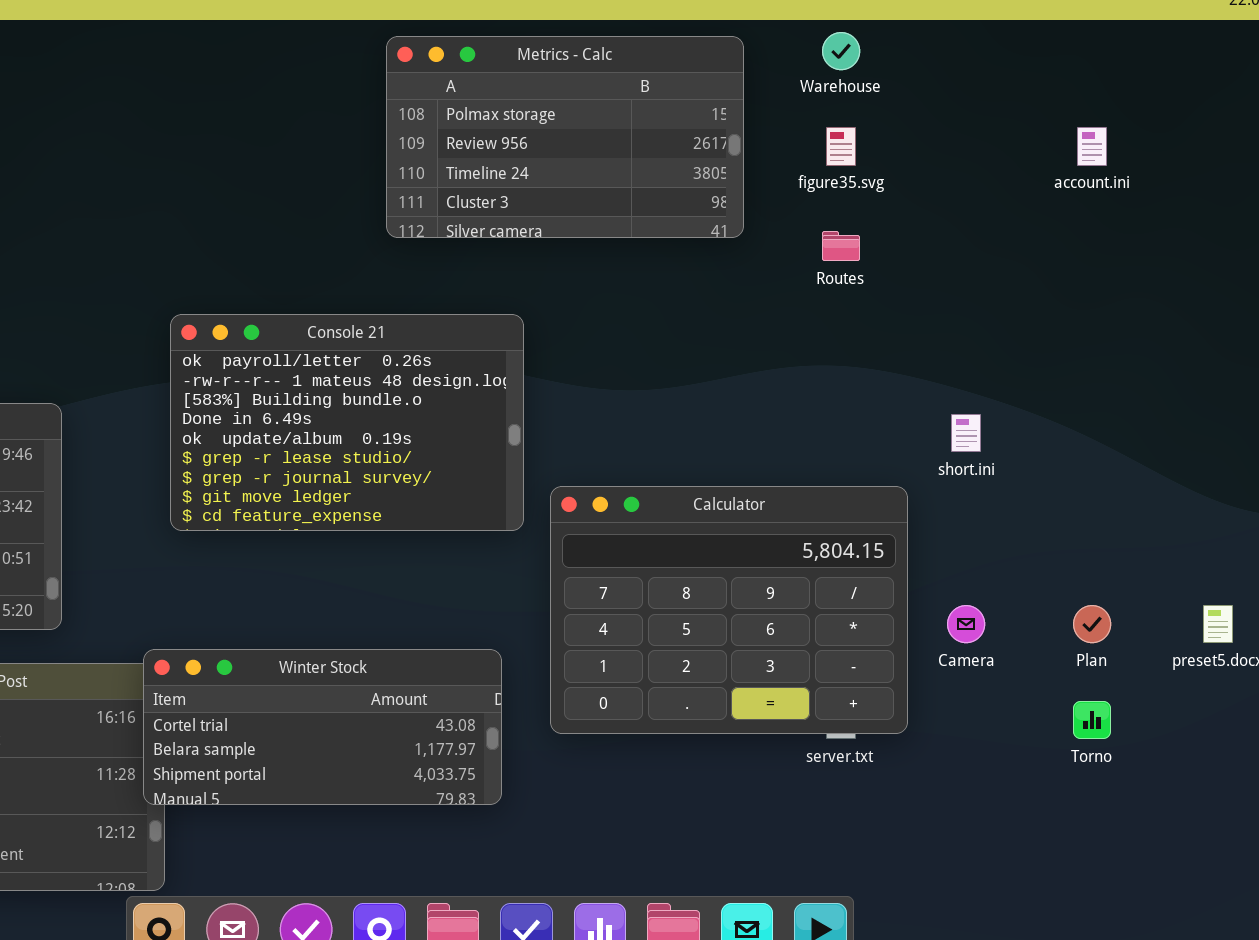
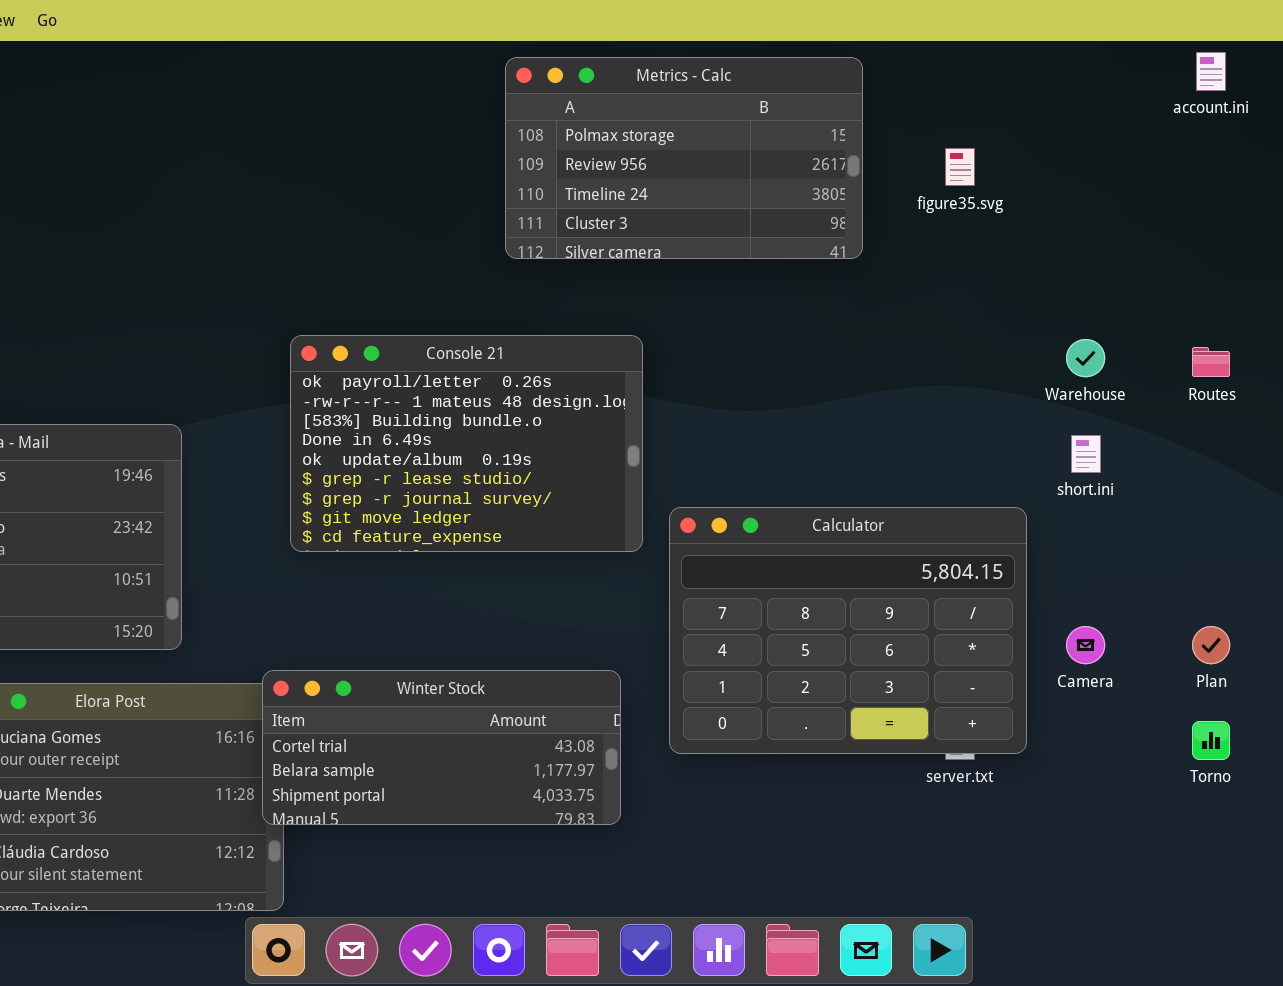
Warehouse: [822,32,860,70] -> [1066,339,1105,377], moved
account.ini: [1077,127,1107,166] -> [1196,52,1226,91], moved
Routes: [822,231,860,261] -> [1192,347,1230,377], moved

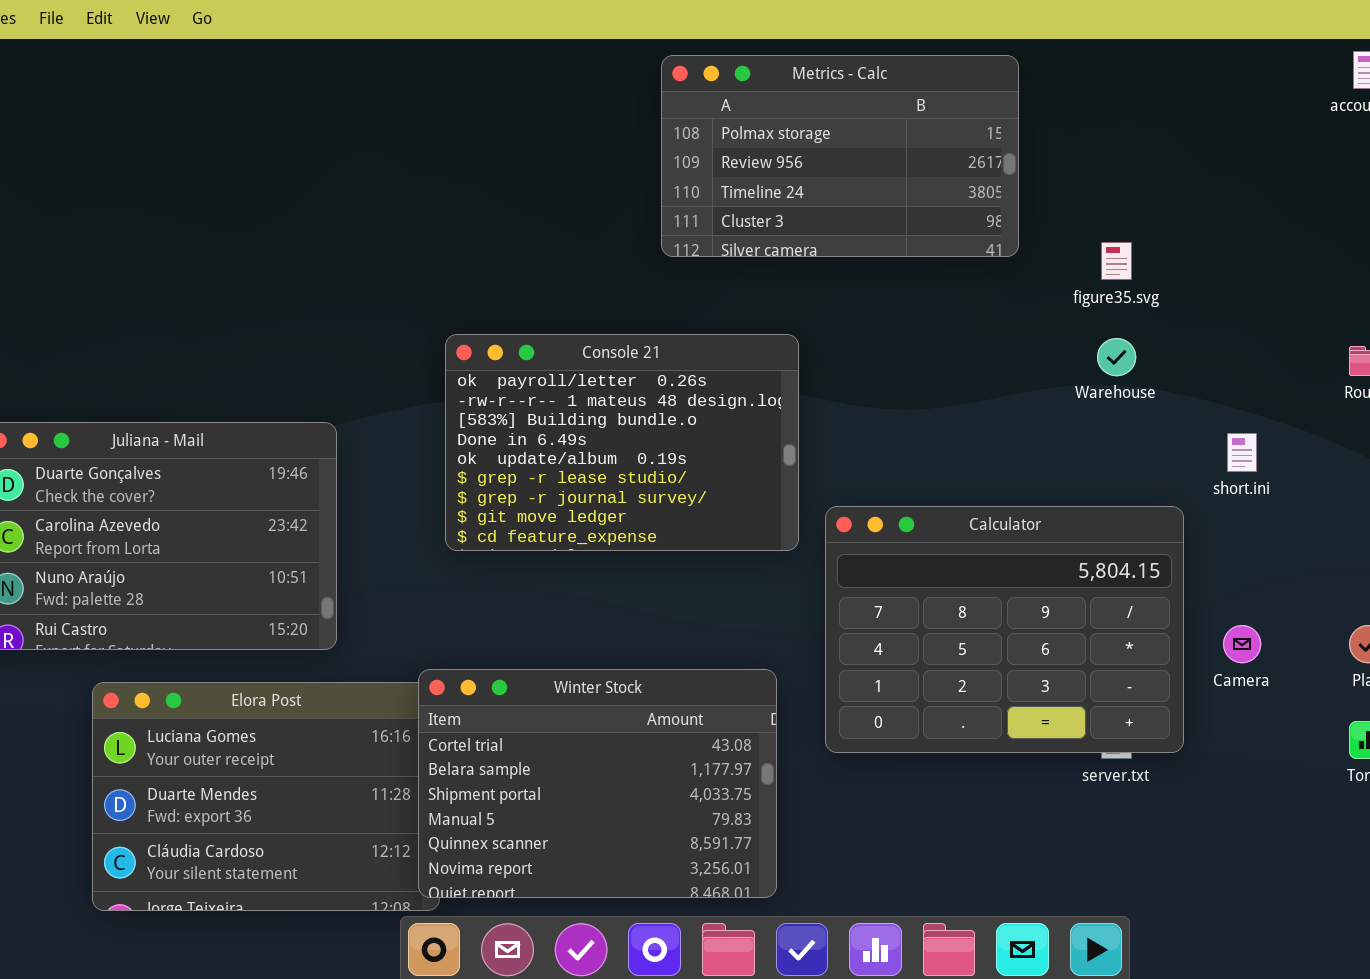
figure35.svg: [945,148,975,186] -> [1101,242,1132,280], moved
Warehouse: [1066,339,1105,377] -> [1097,338,1136,376], moved
Winter Stock: [262,670,621,825] -> [418,669,777,898], resized

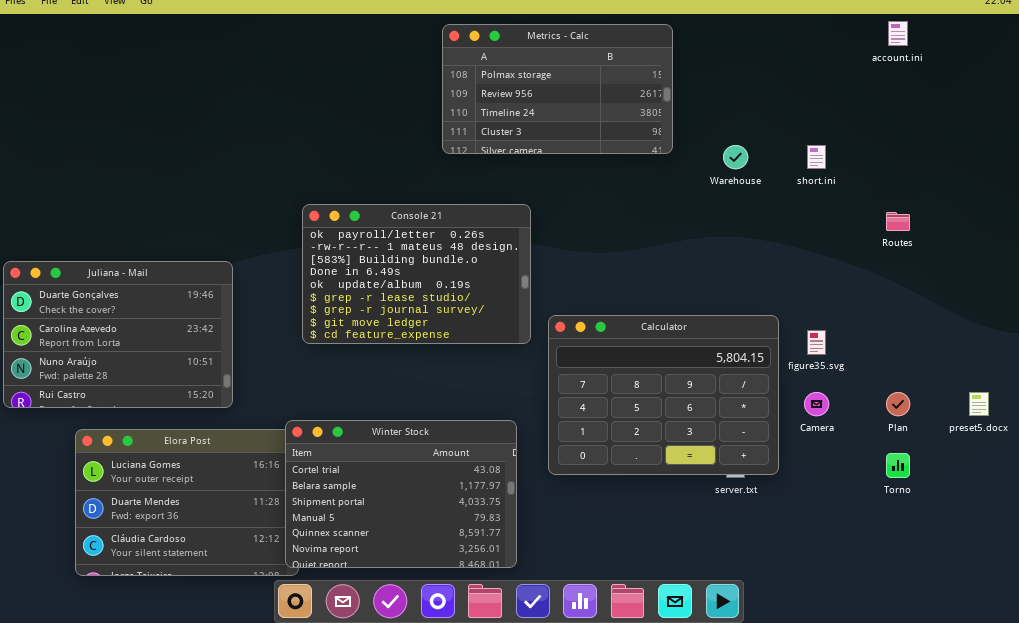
figure35.svg: [1101,242,1132,280] -> [807,330,826,355], moved
Warehouse: [1097,338,1136,376] -> [723,145,748,169], moved
short.ini: [1227,433,1257,472] -> [807,145,826,169], moved

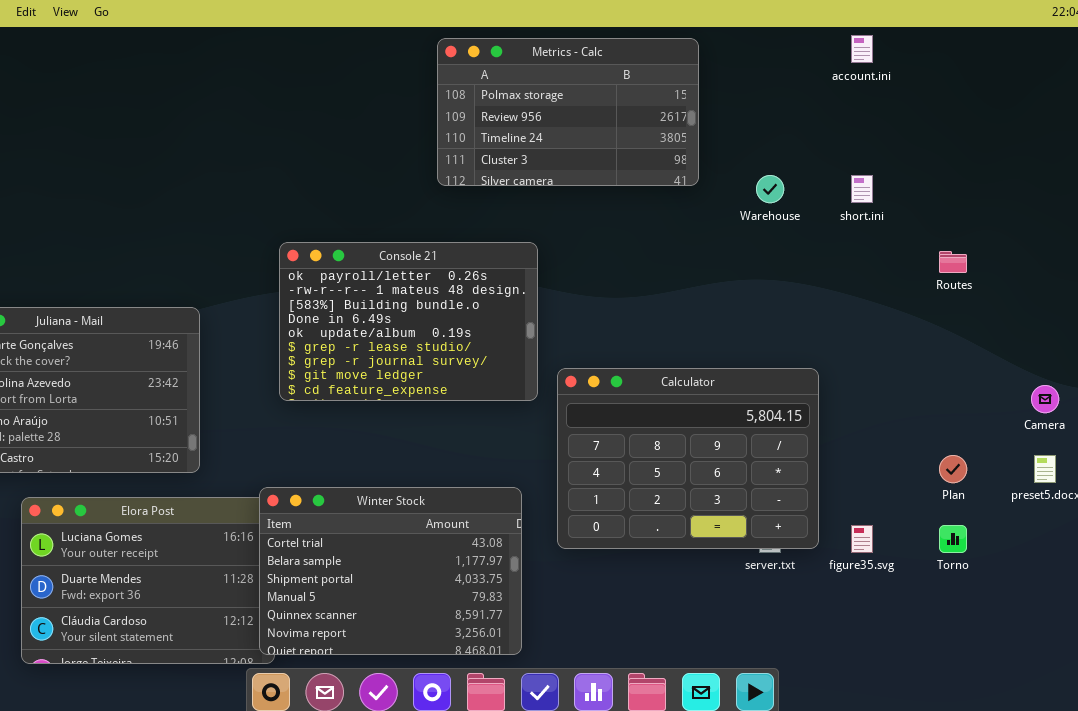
account.ini: [888,21,908,46] -> [851,35,873,63], moved
figure35.svg: [807,330,826,355] -> [851,525,873,553], moved
Camera: [804,392,829,416] -> [1031,385,1059,413], moved

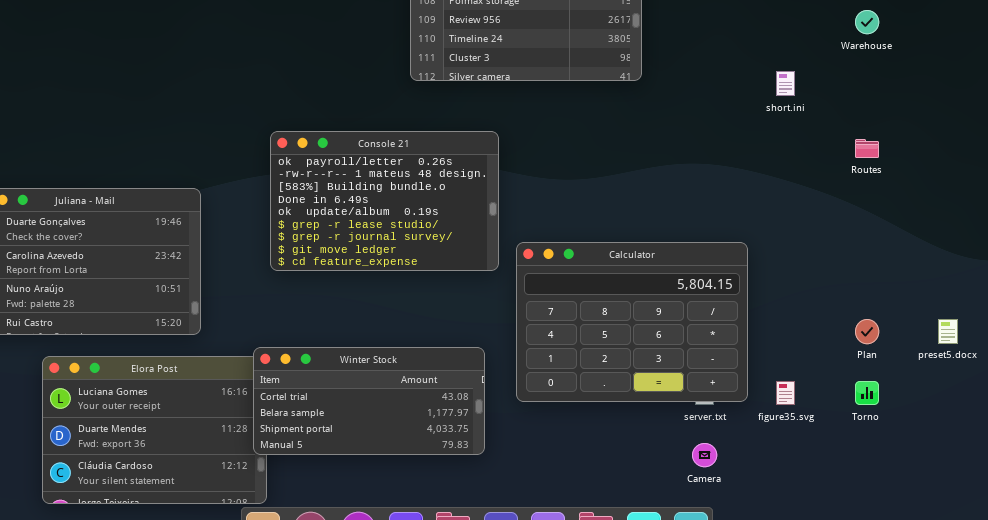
Warehouse: [756,175,784,203] -> [855,10,879,34], moved
Camera: [1031,385,1059,413] -> [692,443,717,467], moved
Winter Stock: [259,487,522,655] -> [253,347,485,455], resized

